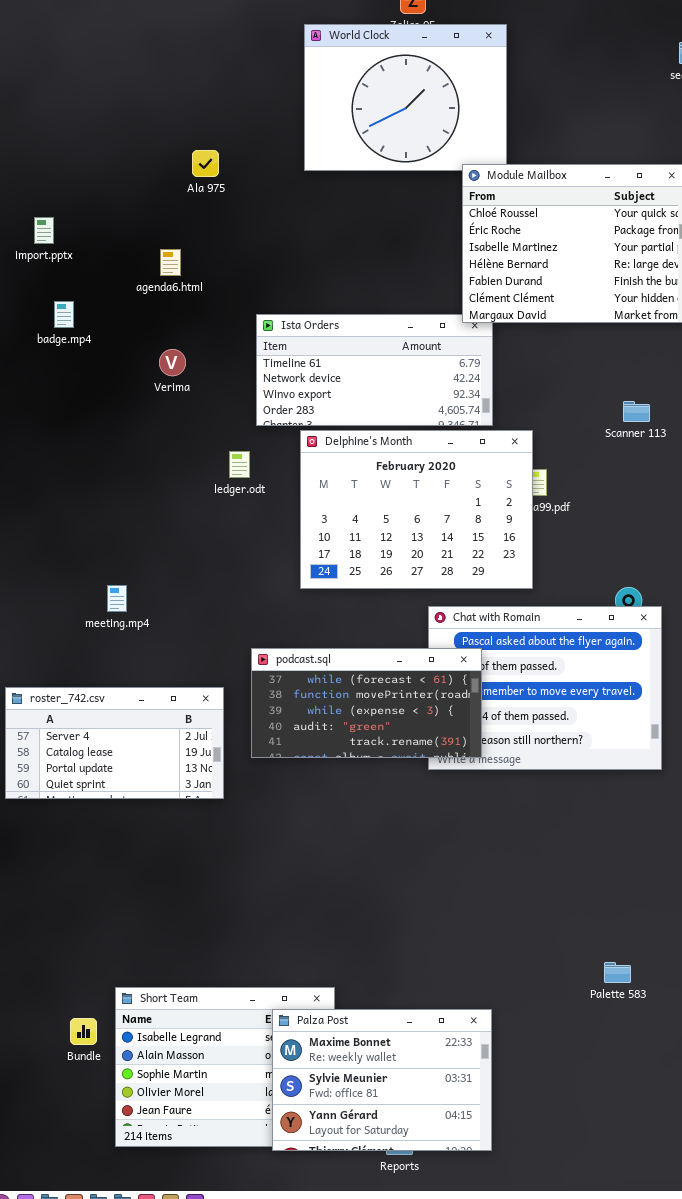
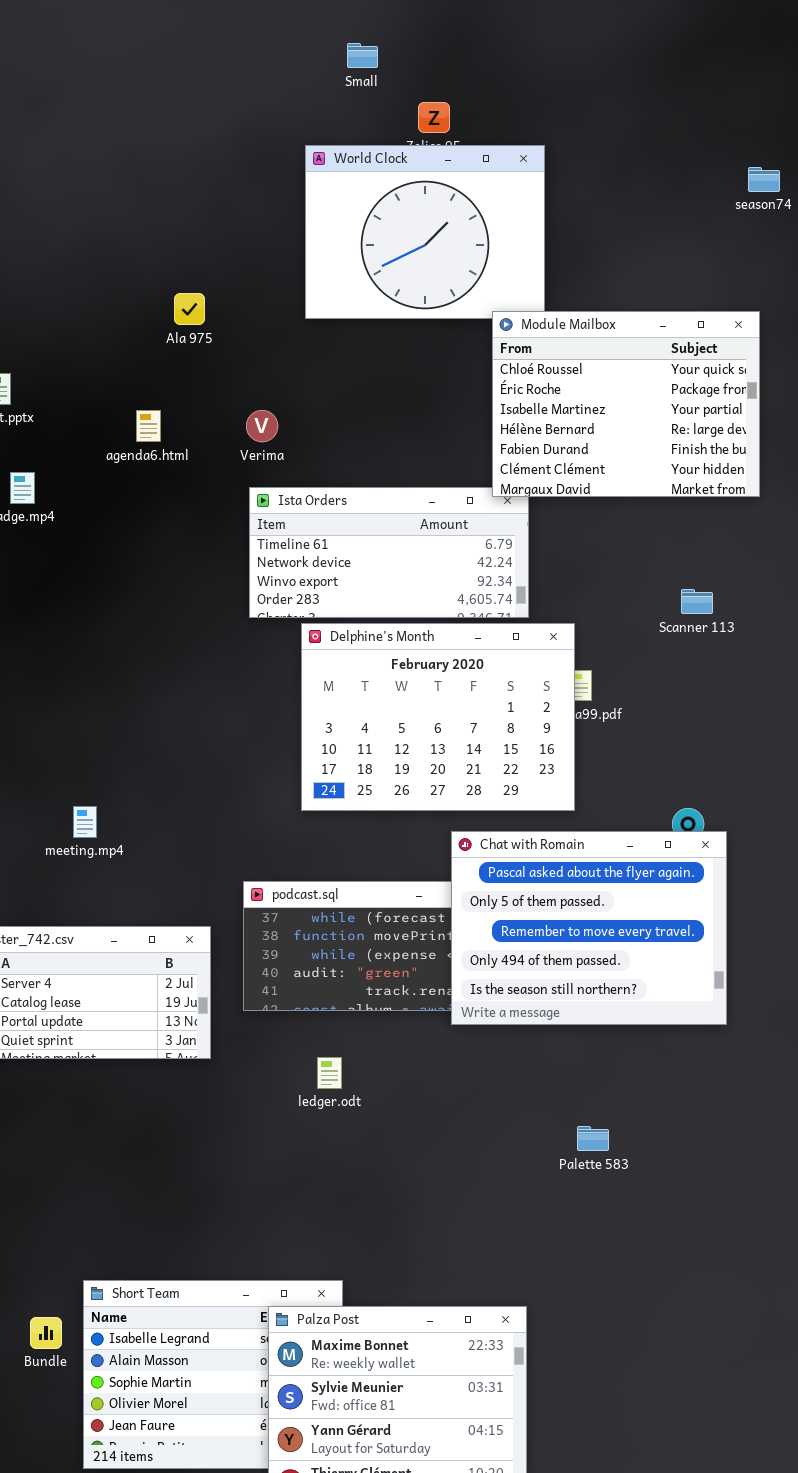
Verima: [159,349,186,376] -> [246,410,278,442], moved
ledger.odt: [229,451,250,478] -> [317,1057,342,1089], moved
Chat with Romain: [428,606,662,770] -> [451,831,727,1025], raised
Palette 583: [604,962,631,983] -> [577,1126,609,1151], moved

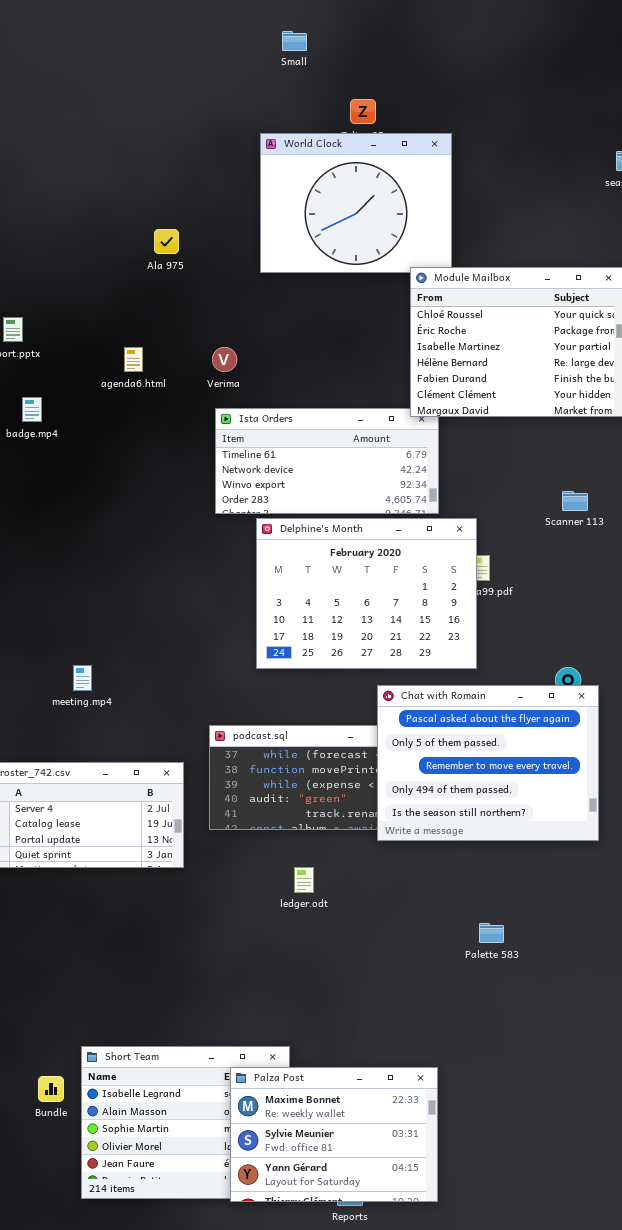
Small: [347,43,378,68] -> [282,31,307,51], moved
Ala 975: [174,293,205,325] -> [154,229,179,254], moved
ledger.odt: [317,1057,342,1089] -> [294,867,314,893], moved

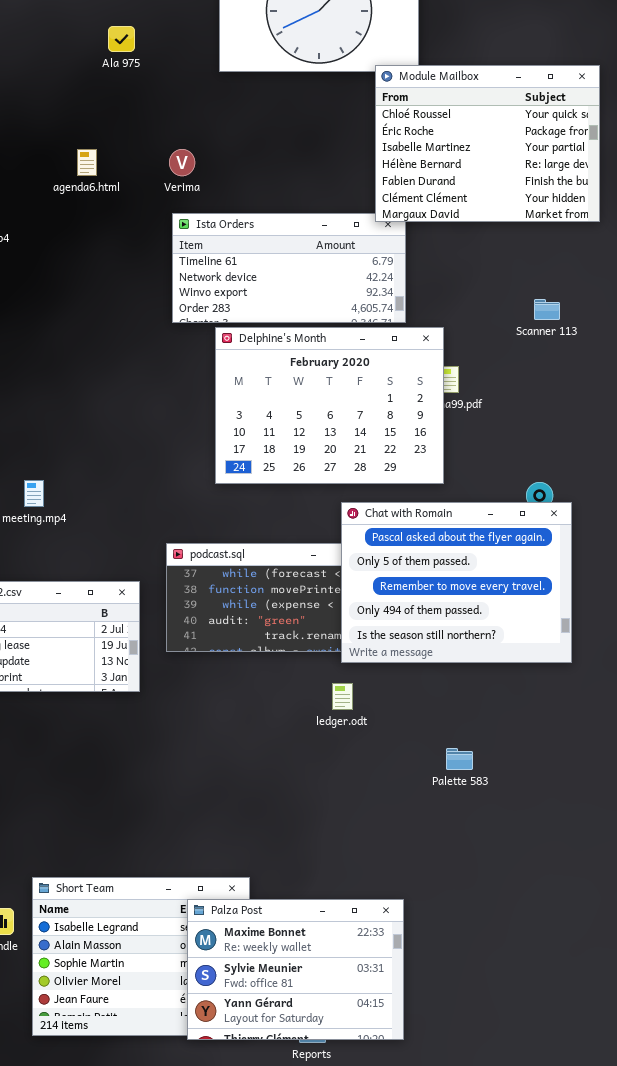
ledger.odt: [294,867,314,893] -> [332,683,353,710], moved

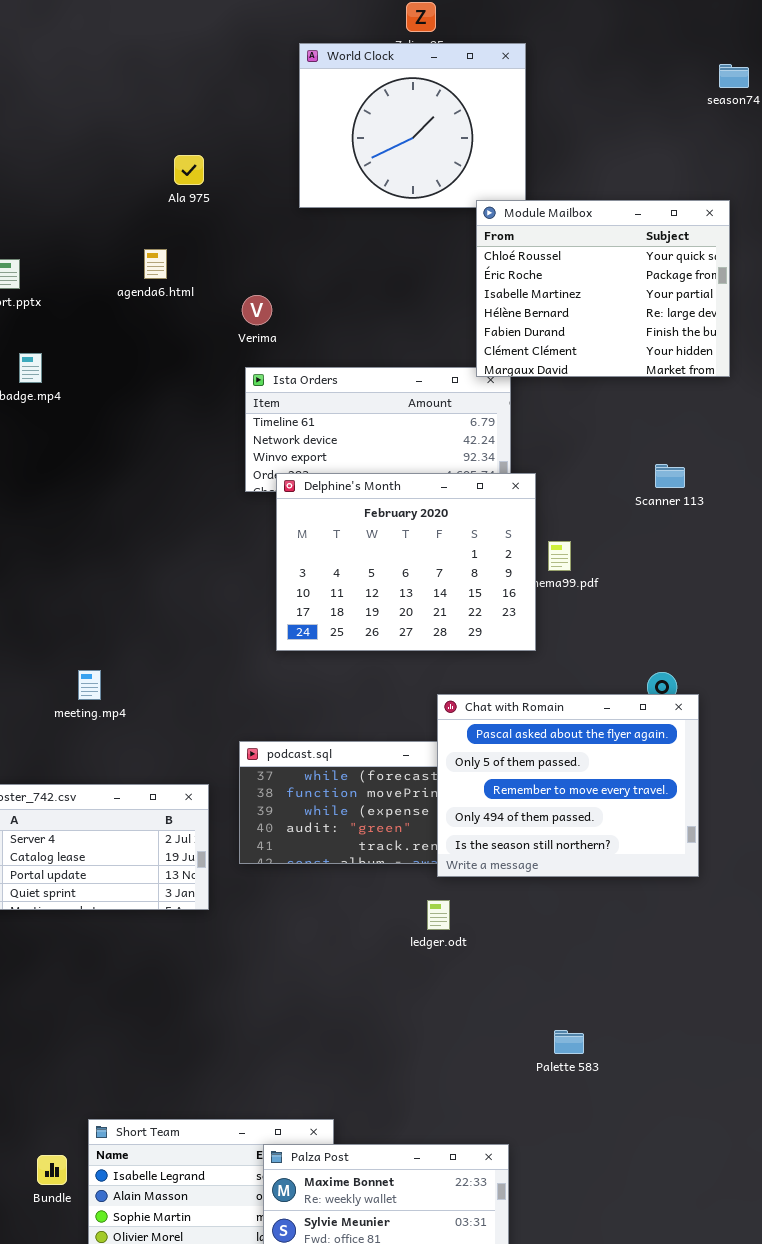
agenda6.html: [77,149,97,176] -> [144,249,167,279], moved
Delphine's Month: [215,327,444,484] -> [276,473,536,651], moved
Palette 583: [446,748,473,770] -> [554,1030,584,1054], moved

